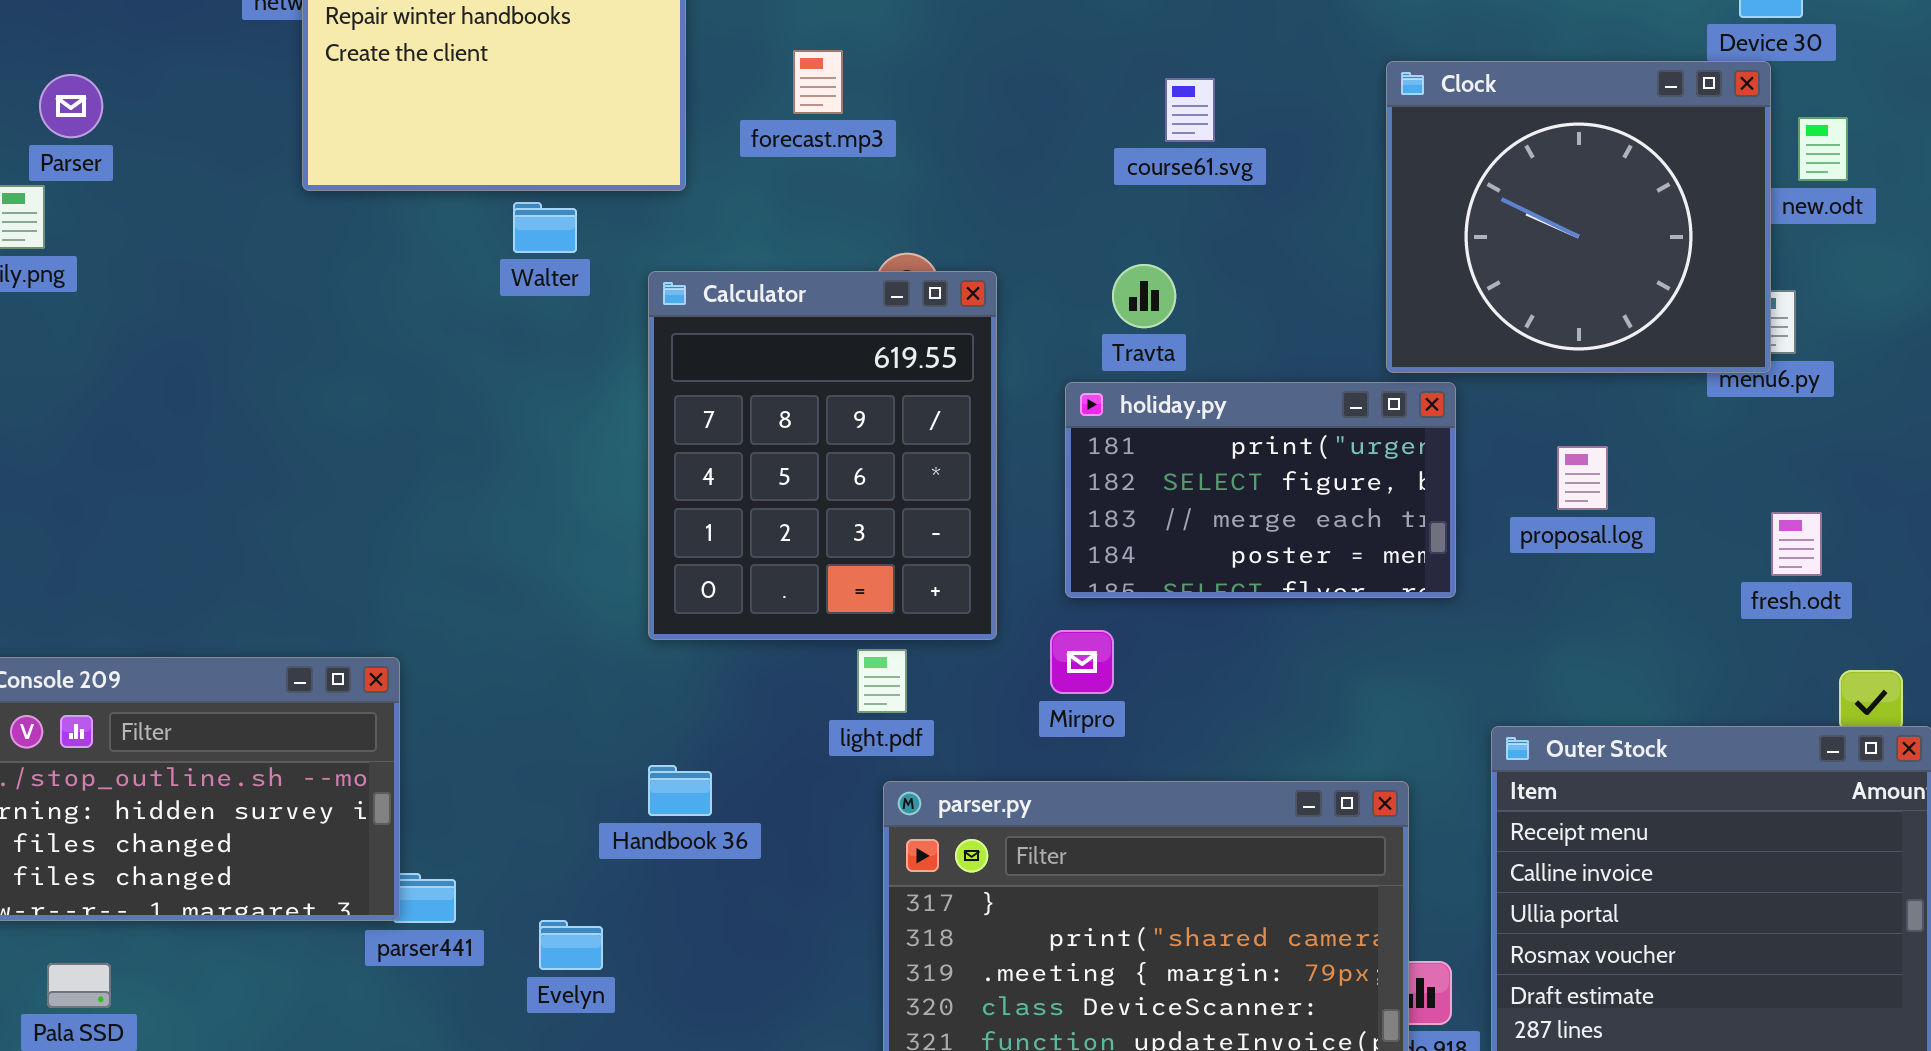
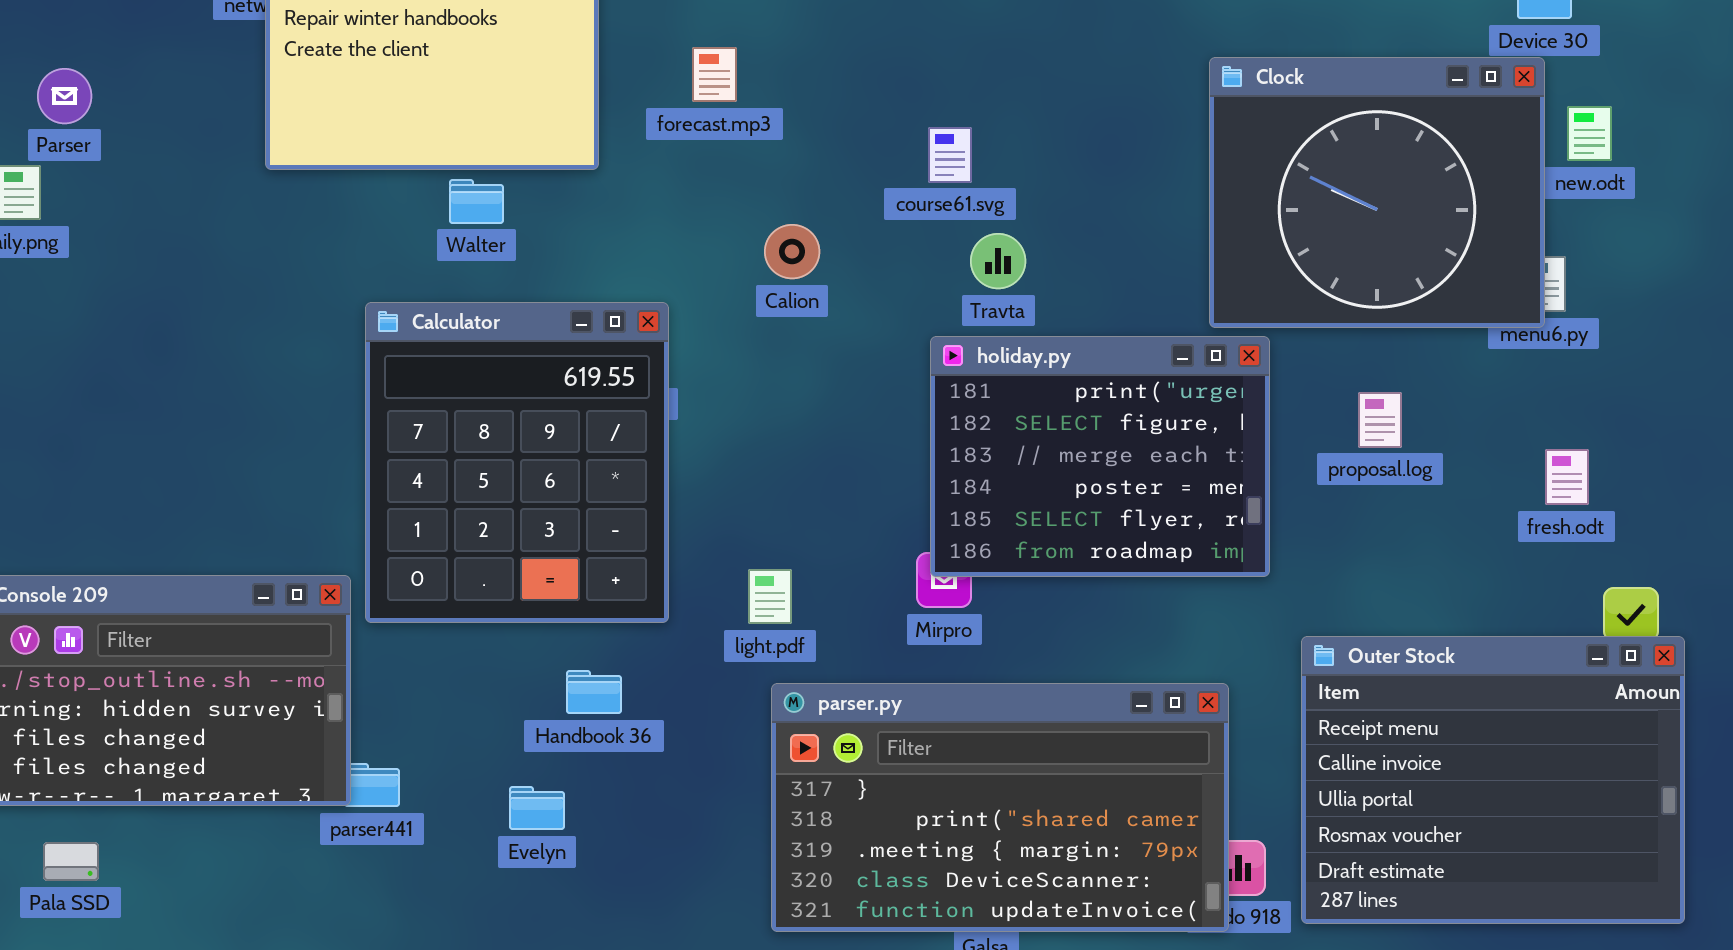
course61.svg: [1165,78,1215,142] -> [928,127,972,183], moved
Calculator: [648,271,997,640] -> [365,302,669,623], moved
holiday.py: [1065,382,1456,598] -> [930,336,1270,577], resized
Evelyn: [539,920,603,970] -> [509,786,565,830], moved

